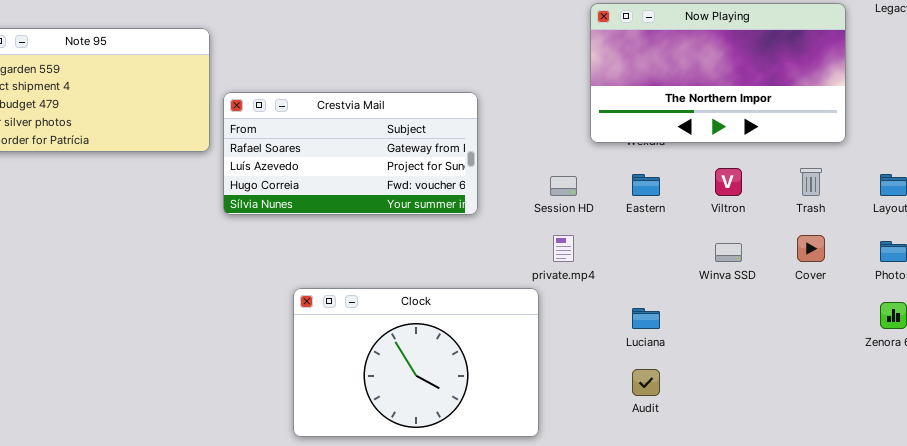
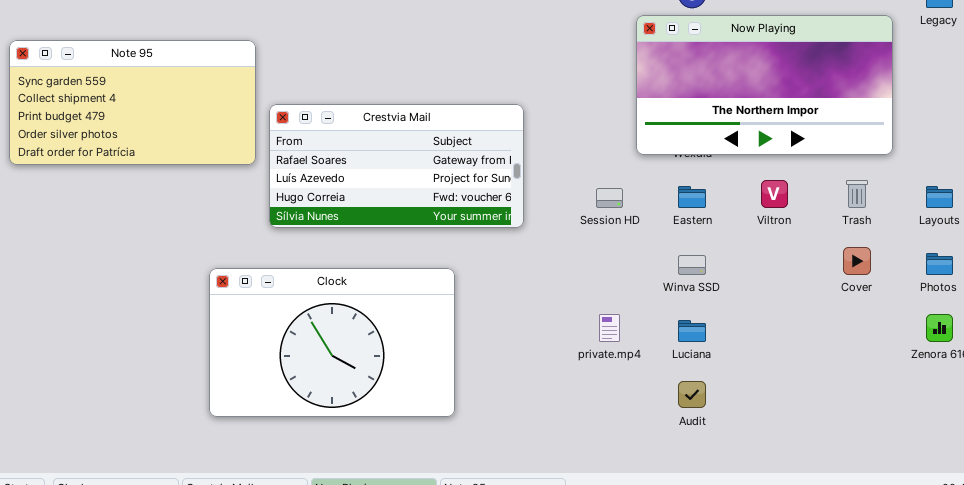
private.mp4: [553,235,574,262] -> [599,314,620,342], moved
Winva SSD: [715,243,742,262] -> [678,255,706,275], moved
Clock: [293,288,539,437] -> [209,268,455,417], moved

